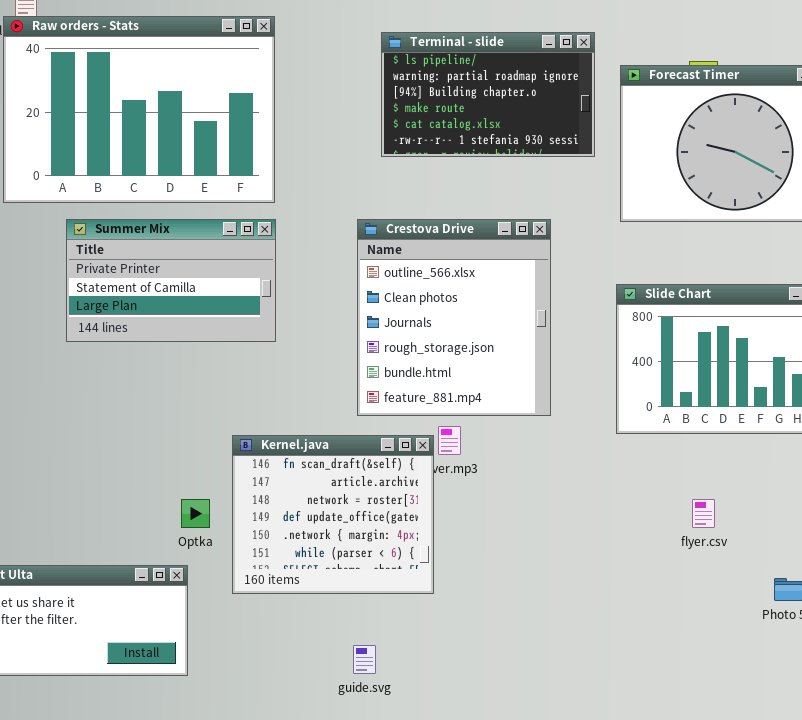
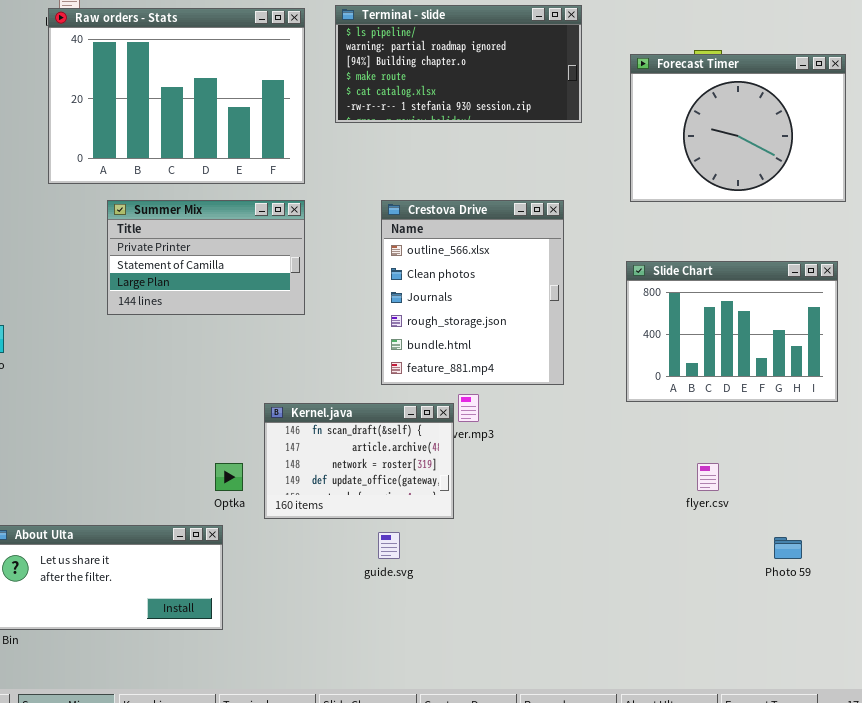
Terminal - slide: [381,32,595,157] -> [335,5,582,123], moved, resized
Kernel.java: [232,435,434,594] -> [264,403,454,519], resized
guide.svg: [353,645,376,674] -> [378,532,400,559], moved

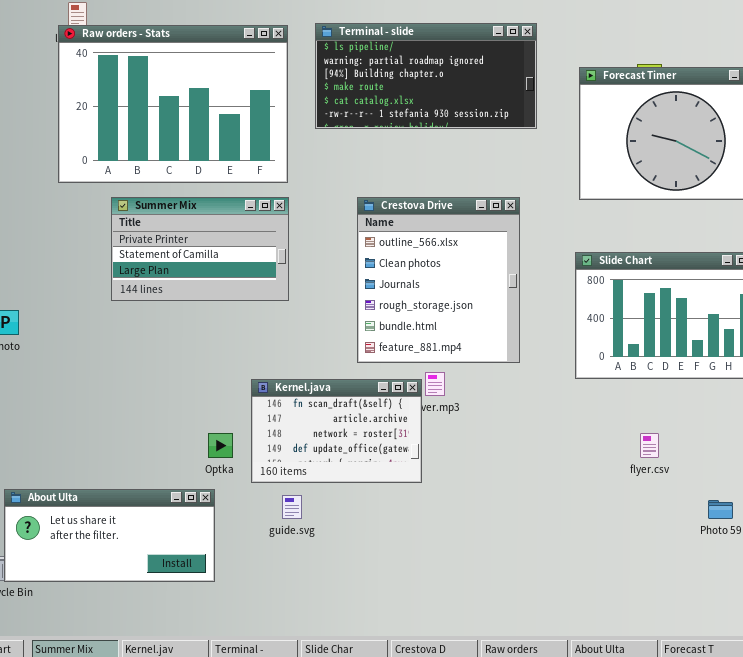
guide.svg: [378,532,400,559] -> [282,495,302,519], moved

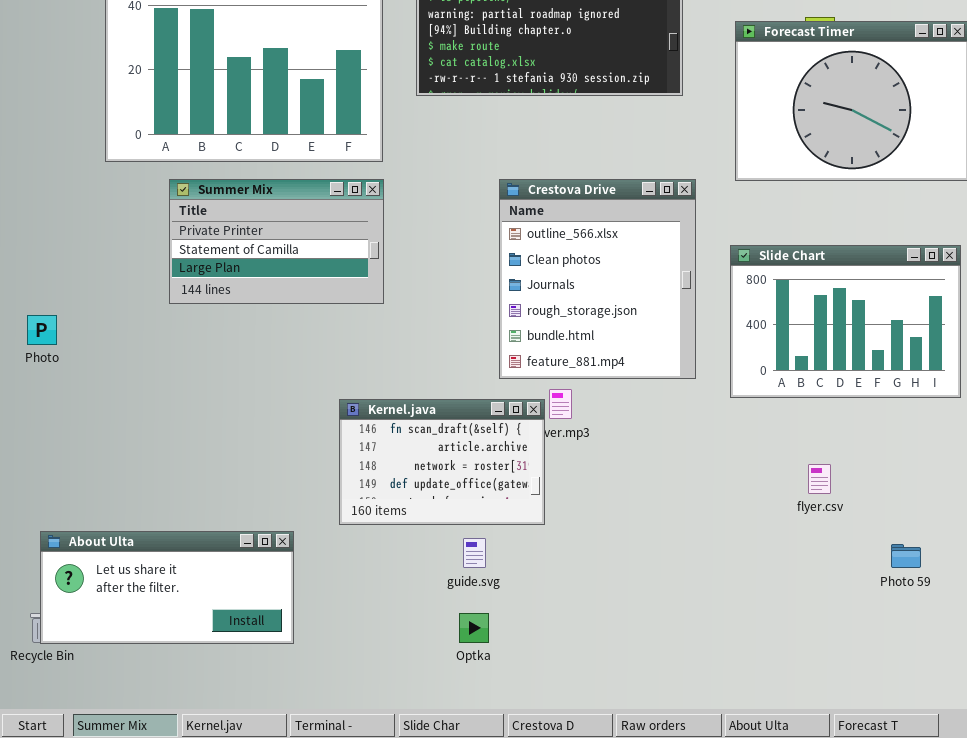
Crestova Drive: [357,197,520,363] -> [499,179,696,379], moved
Optka: [208,433,233,458] -> [459,613,489,643], moved
guide.svg: [282,495,302,519] -> [463,538,486,568], moved

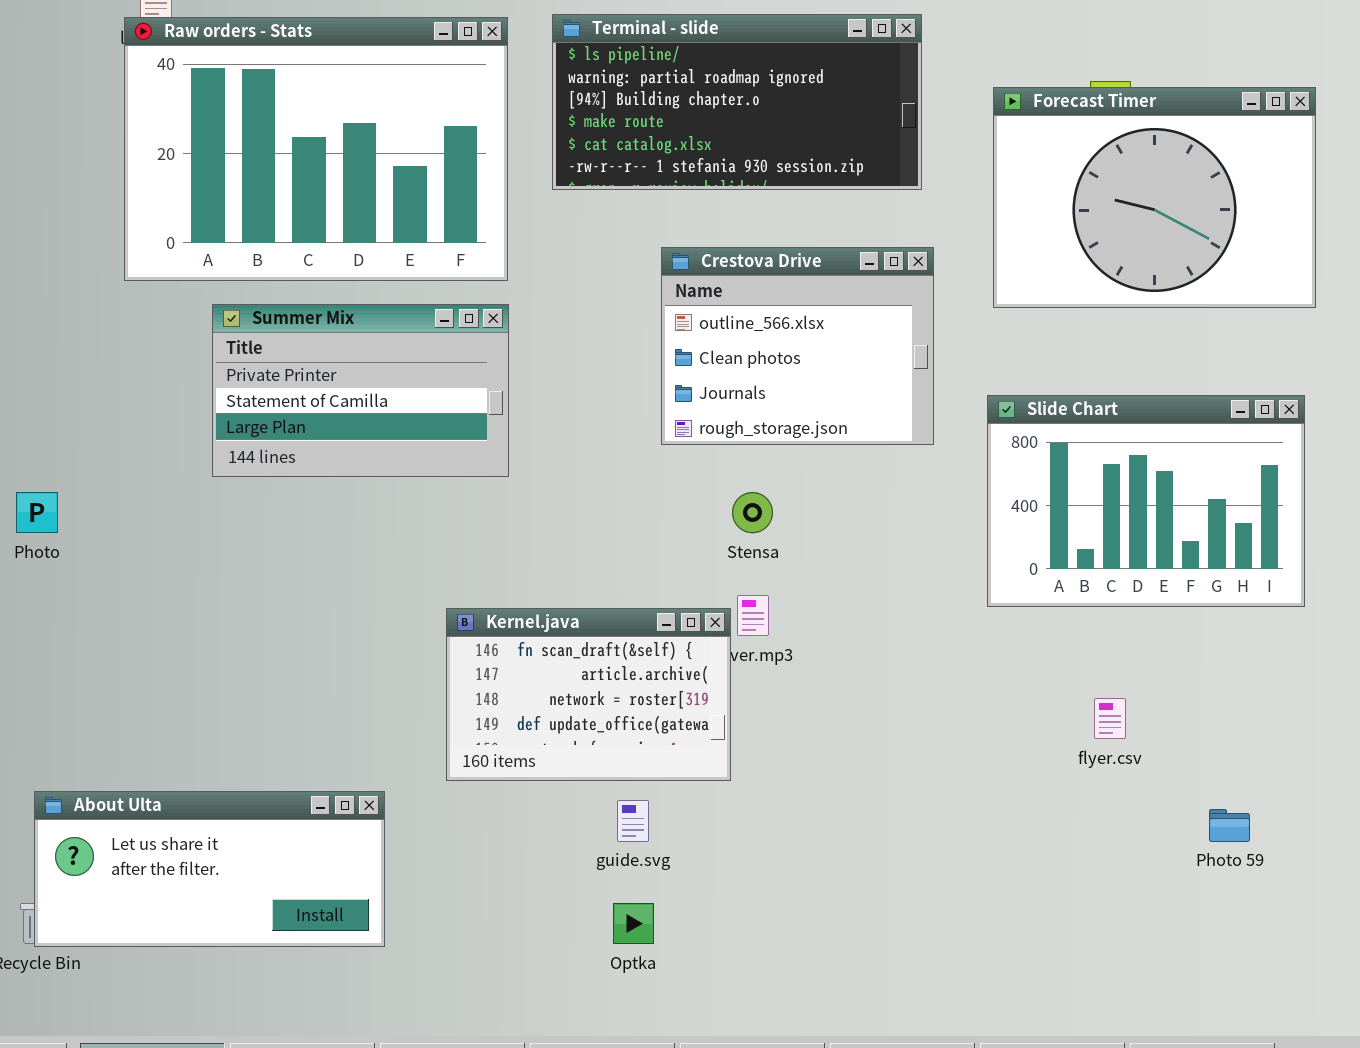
Crestova Drive: [499,179,696,379] -> [661,247,934,445], moved, resized

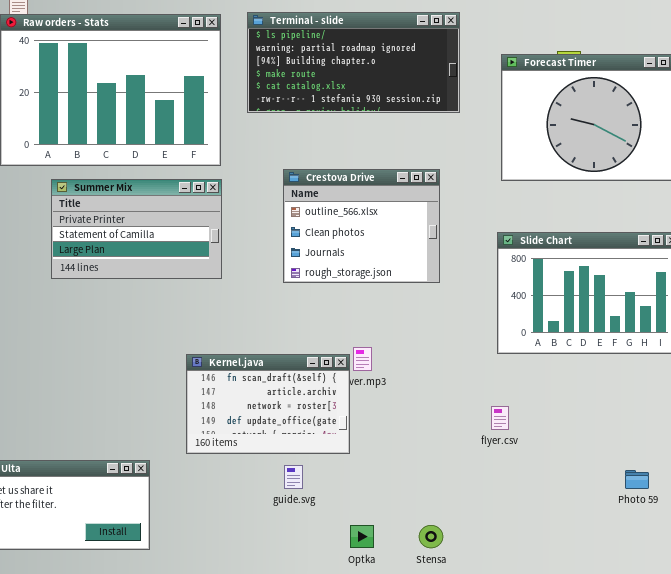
Crestova Drive: [661,247,934,445] -> [283,169,440,283], moved
Stensa: [732,492,773,533] -> [419,525,443,548], moved
flyer.csv: [1094,698,1126,739] -> [491,406,509,430], moved
Optka: [613,903,654,944] -> [350,525,374,548], moved

